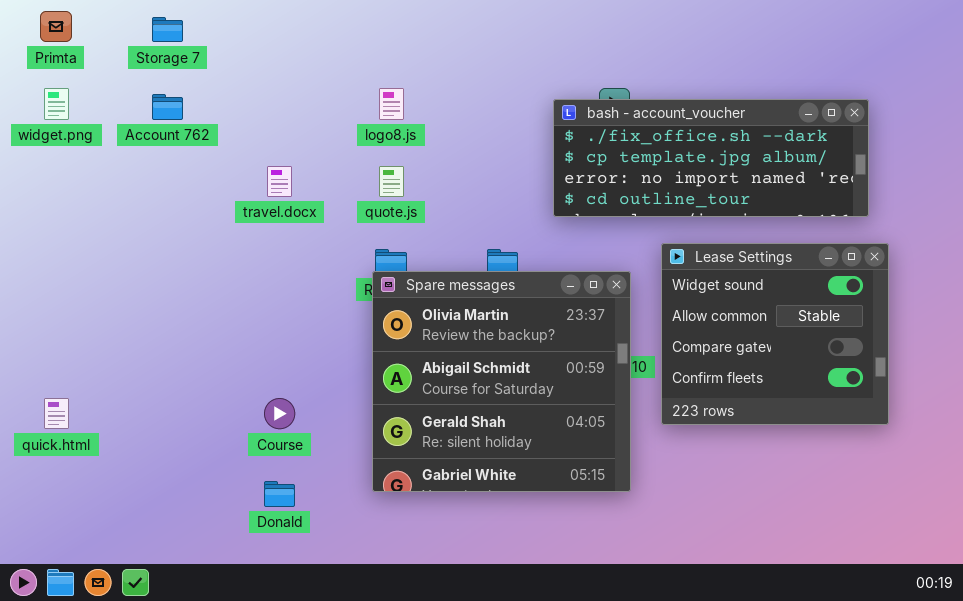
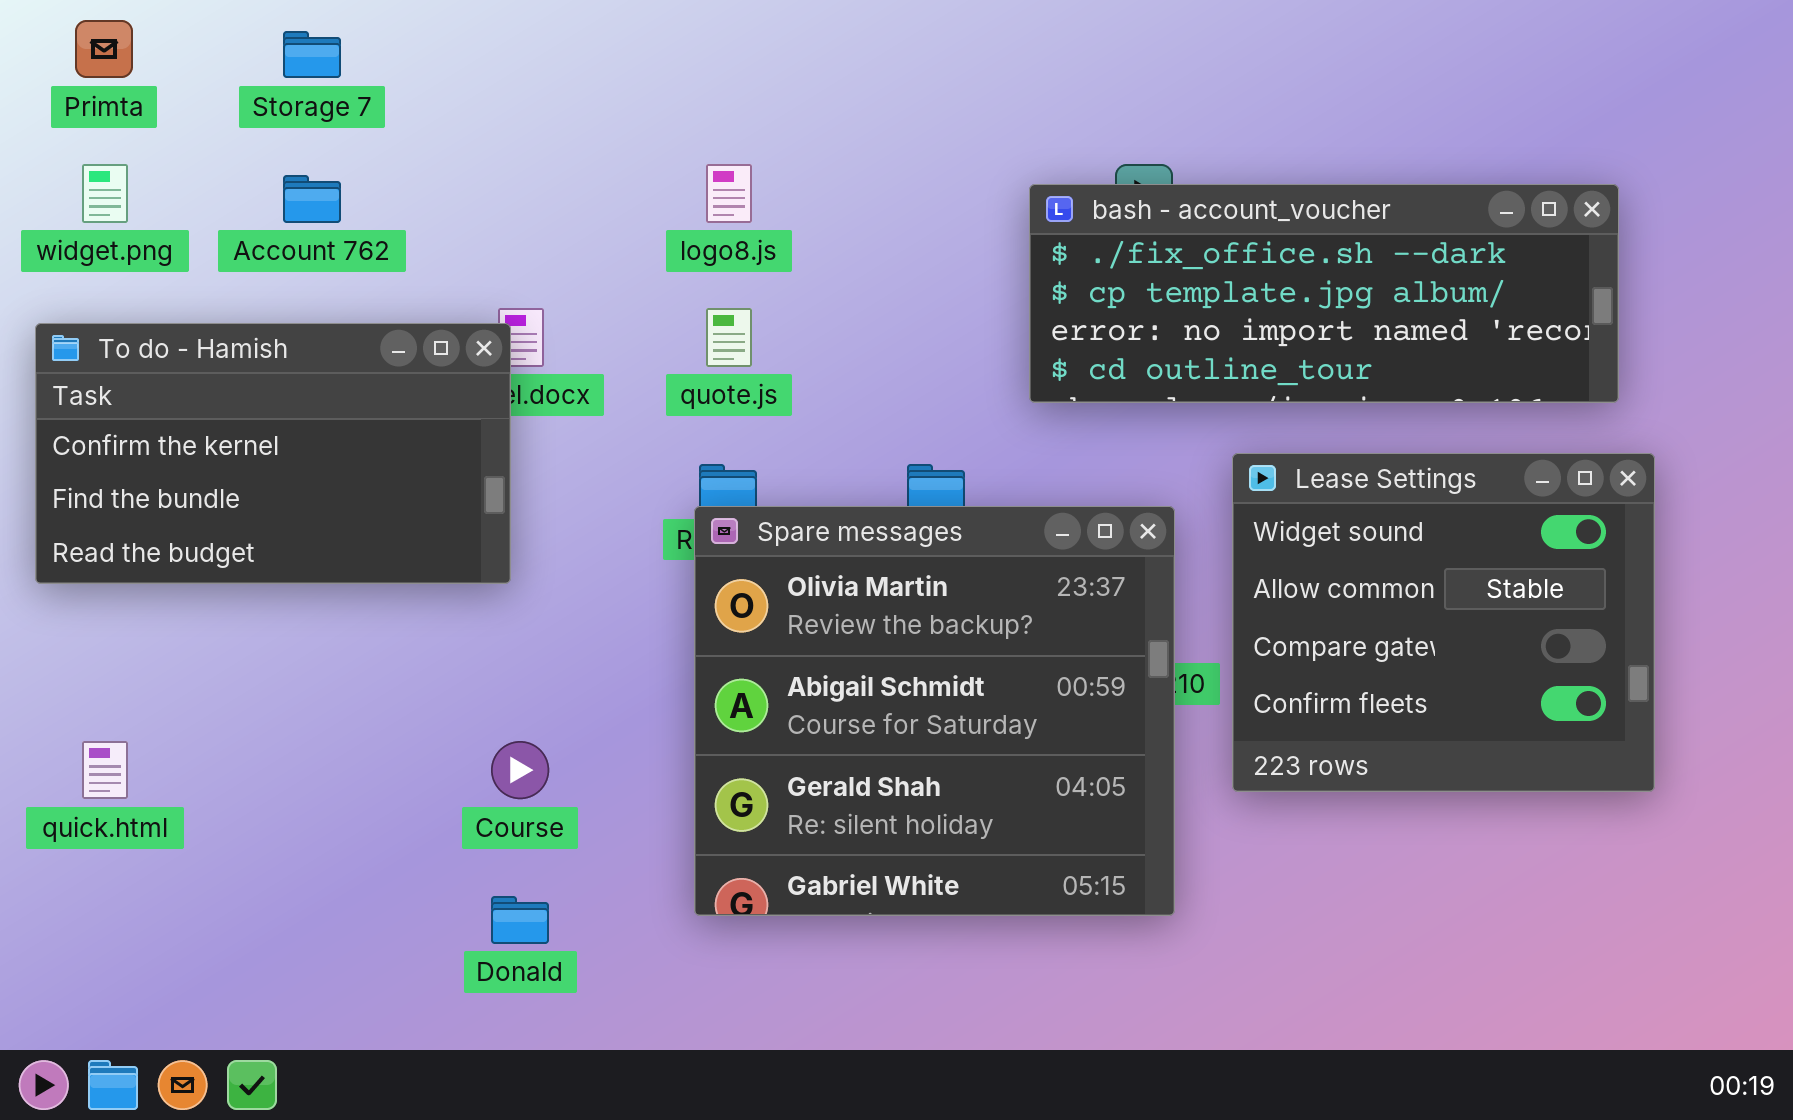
To do - Hamish: none -> [35,323,511,584], opened

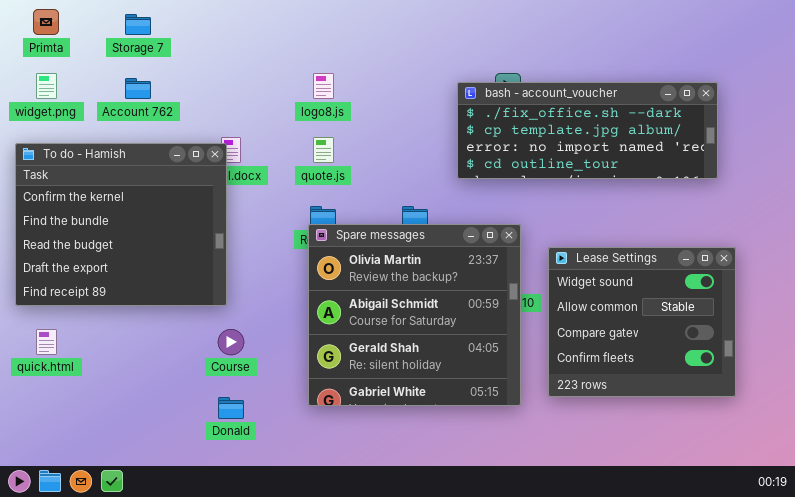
To do - Hamish: [35,323,511,584] -> [15,143,227,306], resized
Lease Settings: [1232,453,1655,792] -> [548,247,736,397], moved

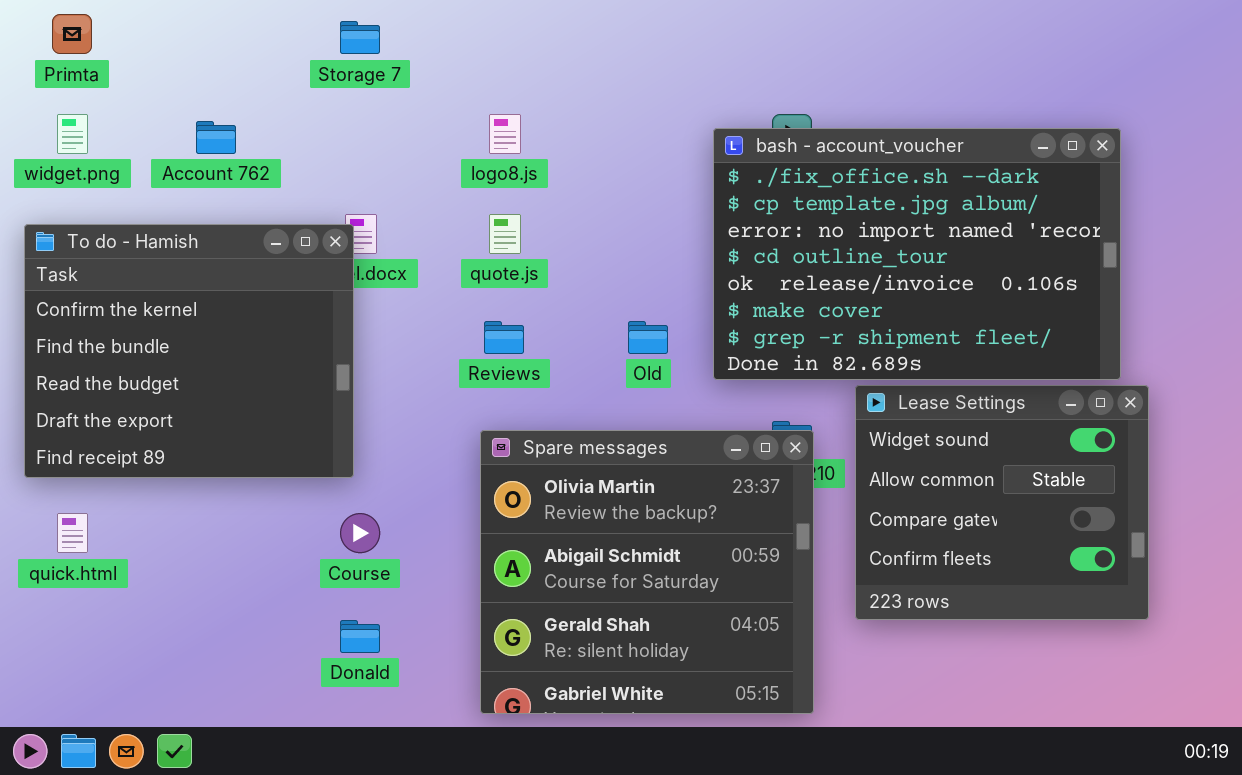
Storage 7: [125,14,151,35] -> [340,21,380,54], moved
bash - account_voucher: [457,82,718,179] -> [713,128,1121,380], resized
Spare messages: [308,224,521,406] -> [480,430,814,714], moved

